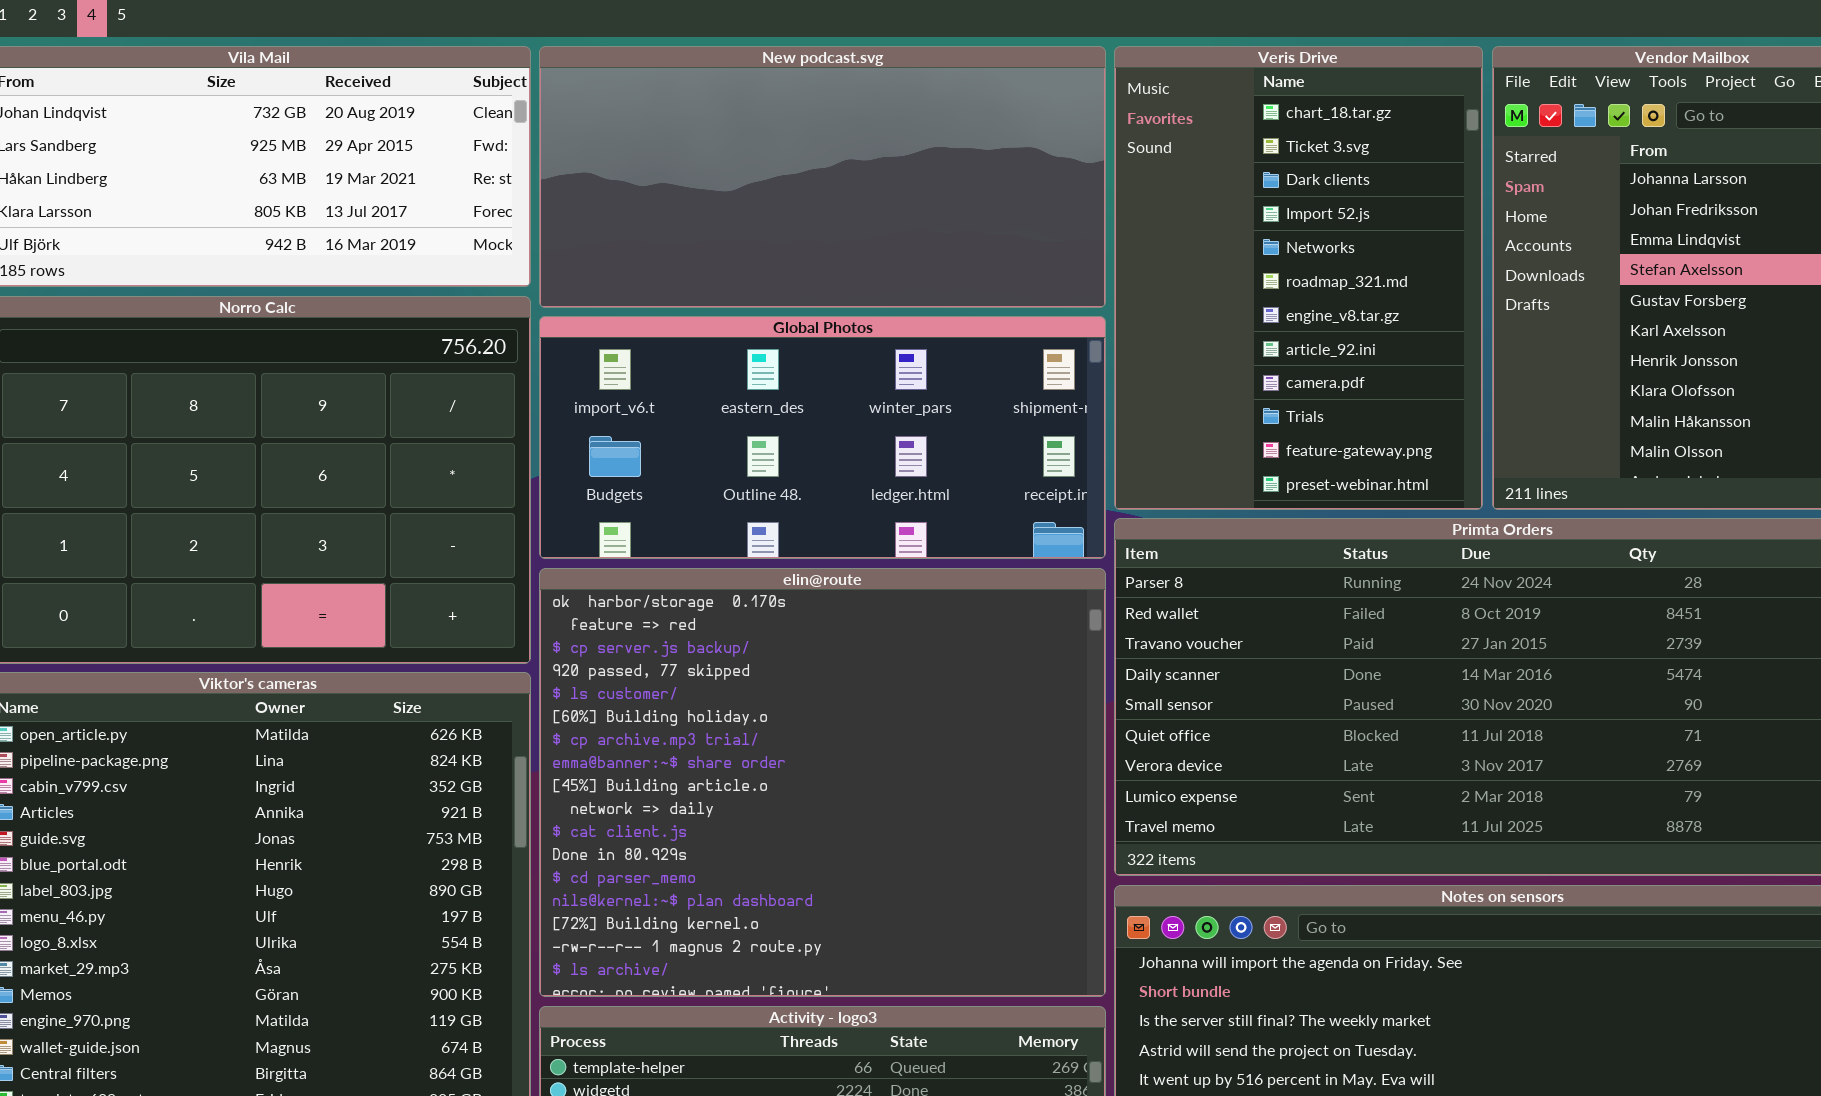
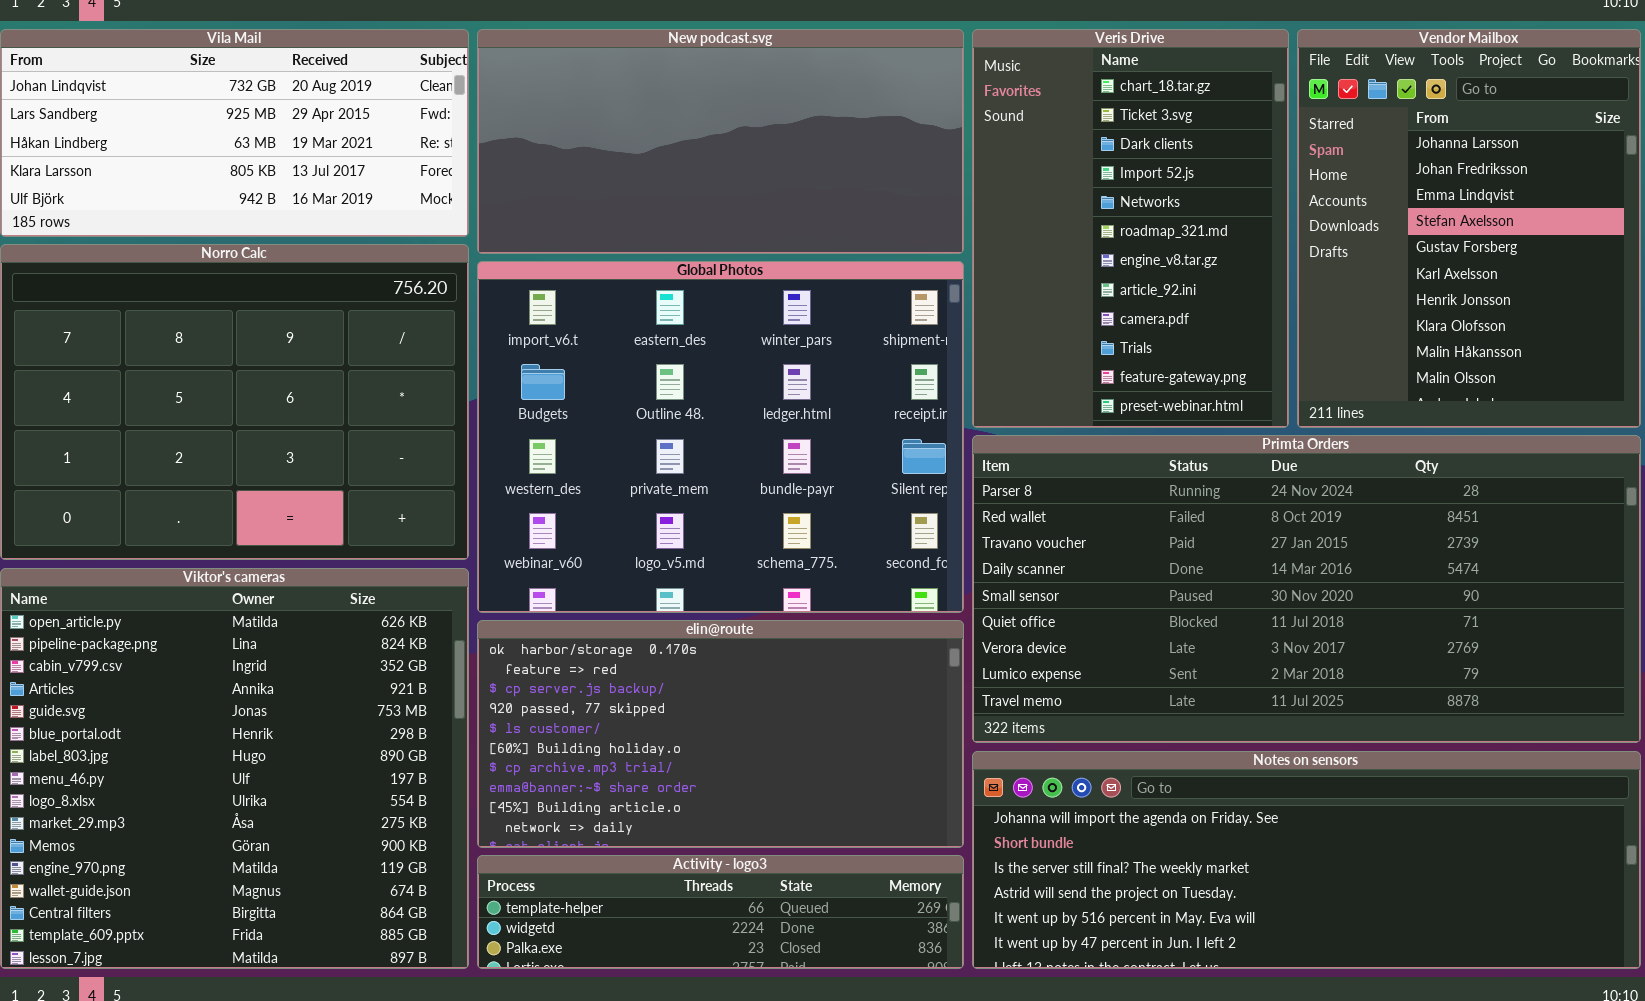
Global Photos: [539,316,1106,559] -> [477,261,964,613], resized
elin@route: [539,568,1106,997] -> [477,620,964,848], resized

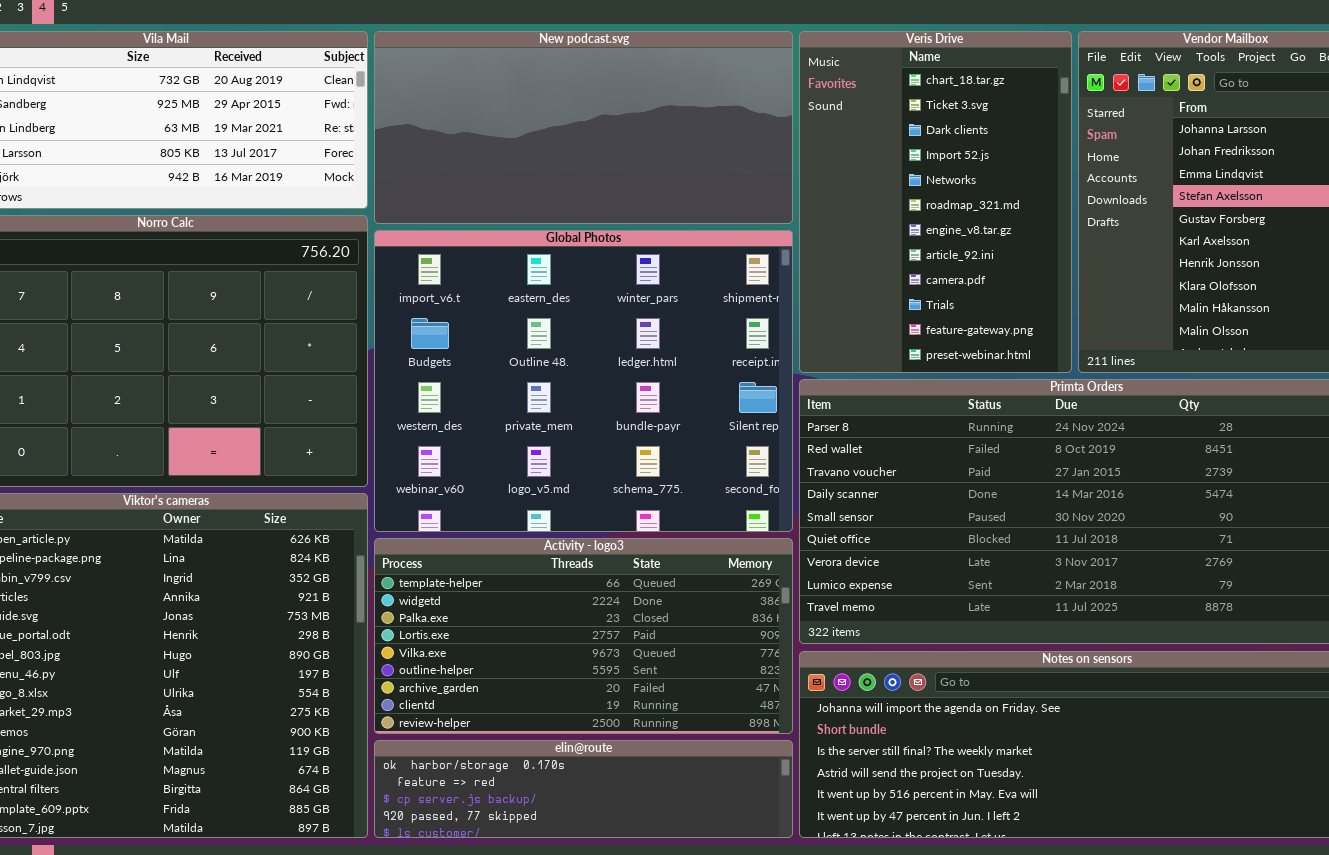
elin@route: [477,620,964,848] -> [374,740,793,838], moved, resized
Activity - logo3: [477,855,964,969] -> [374,538,793,734], moved, resized

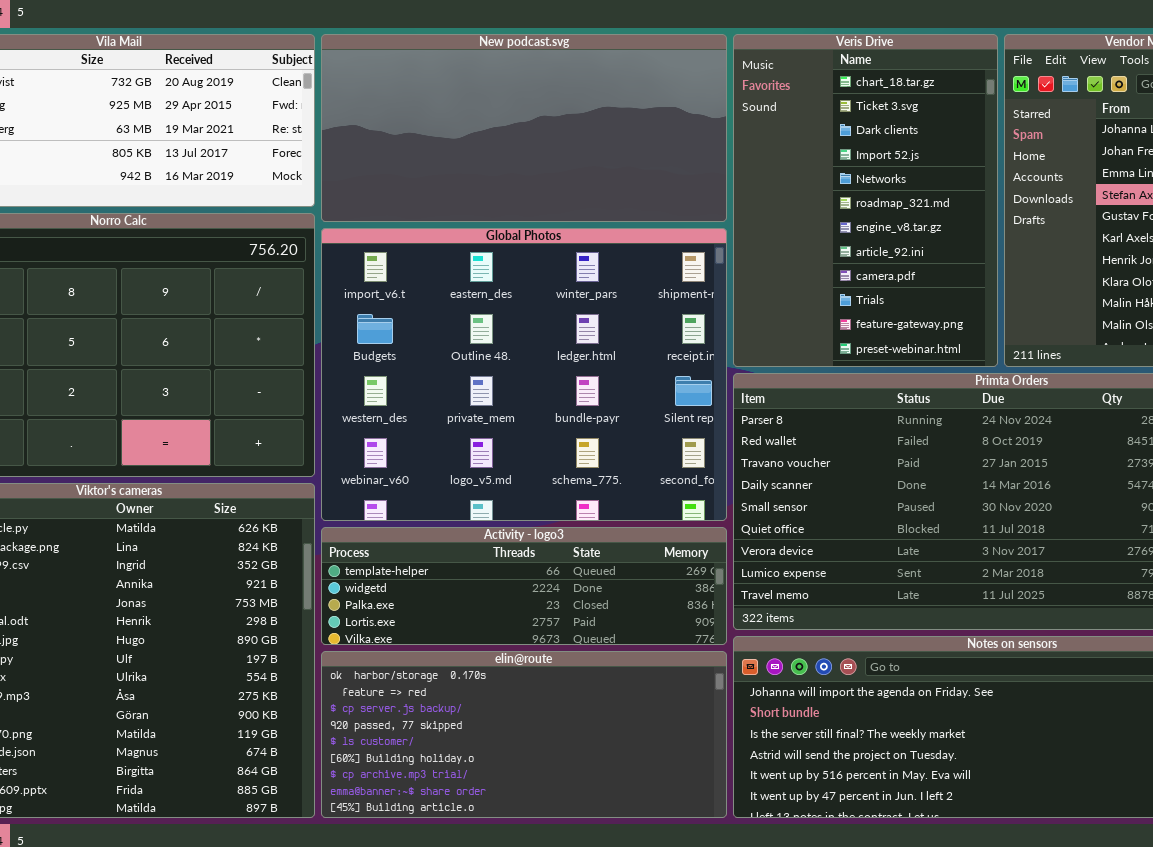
Activity - logo3: [374,538,793,734] -> [321,527,727,645], resized
elin@route: [374,740,793,838] -> [321,651,727,818], resized

